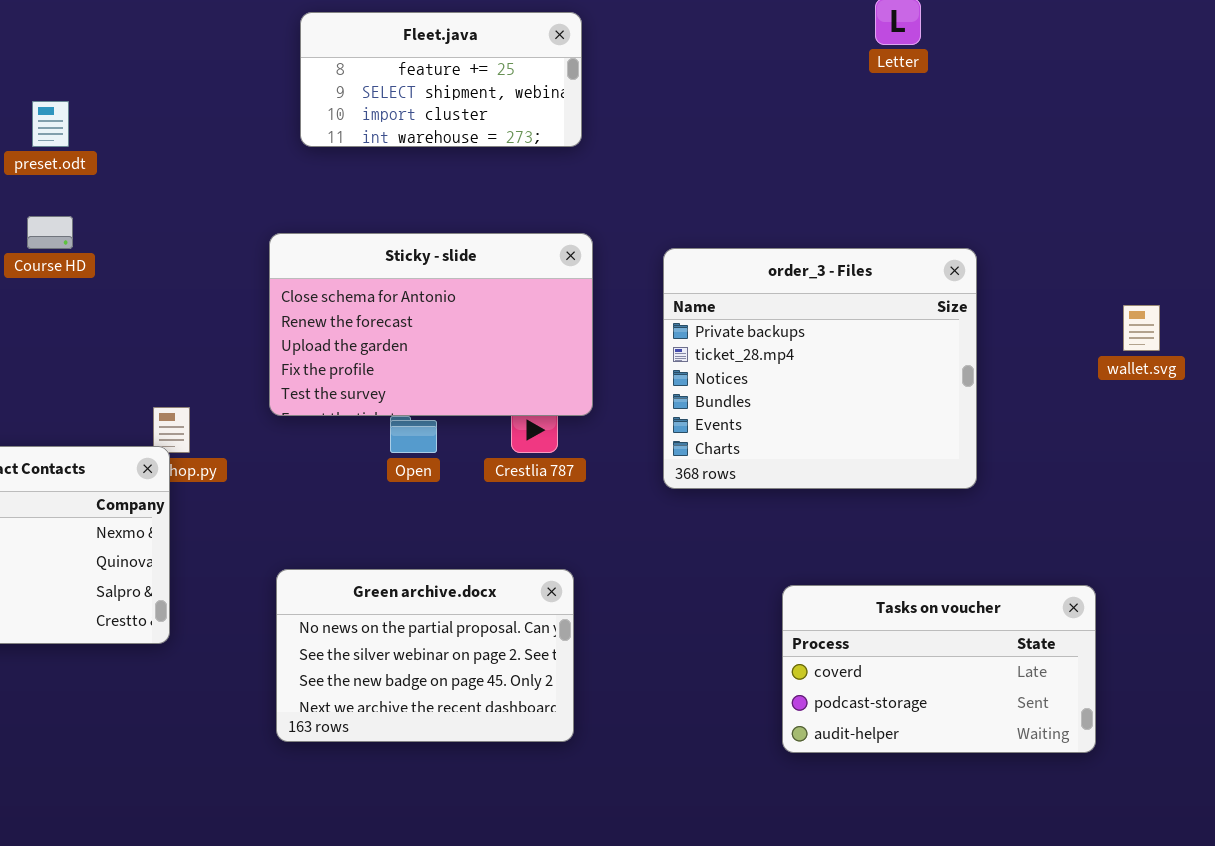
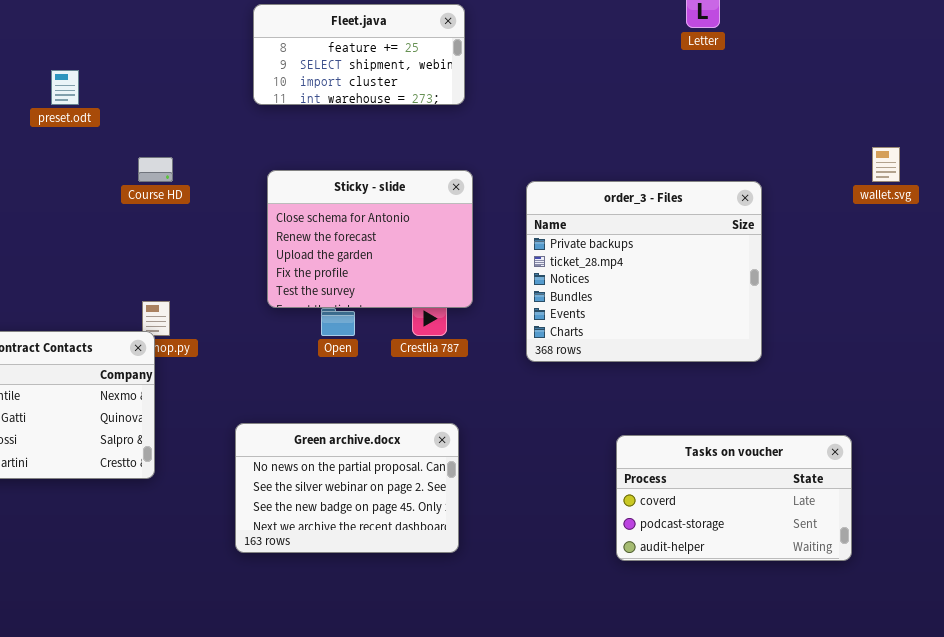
Course HD: [27,216,73,249] -> [138,157,173,182], moved
Sticky - slide: [269,233,593,416] -> [267,170,473,308], resized
wallet.svg: [1123,305,1160,351] -> [872,147,900,182], moved

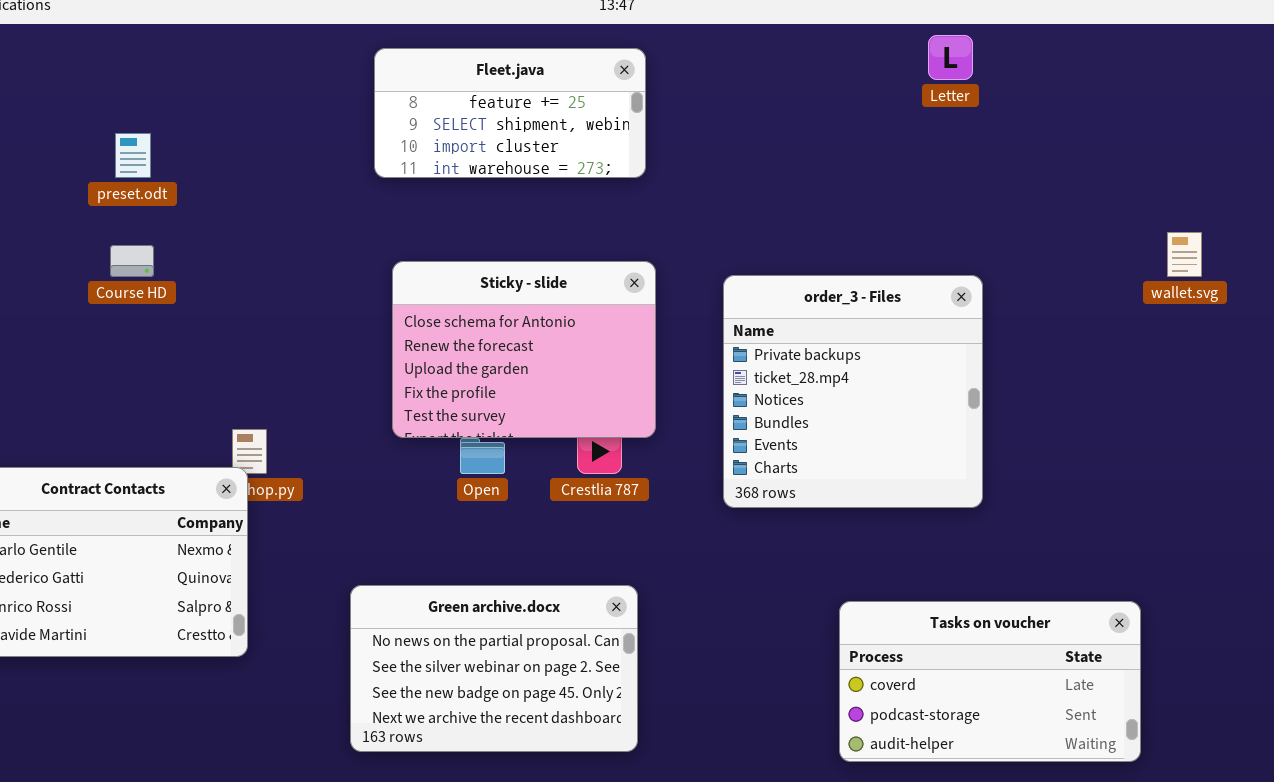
Course HD: [138,157,173,182] -> [110,245,154,277], moved
order_3 - Files: [526,181,762,362] -> [723,275,983,508], resized

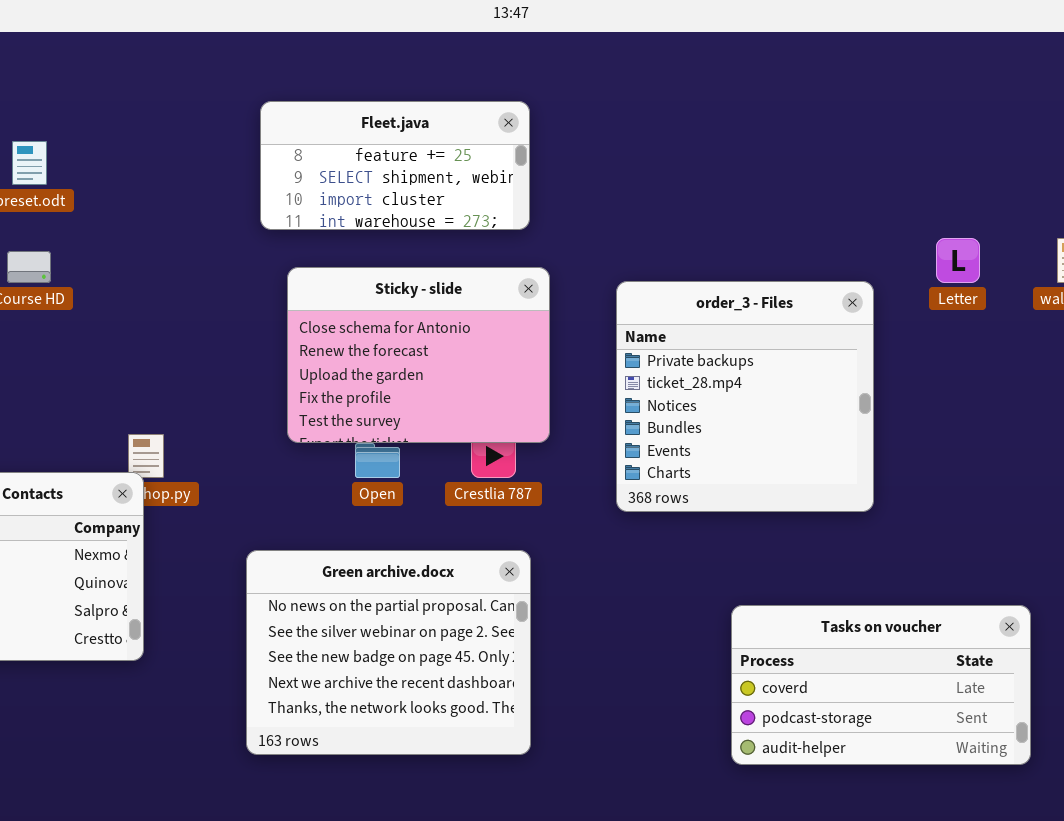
Letter: [928,35,973,80] -> [936,238,980,283], moved
Fleet.java: [374,48,646,178] -> [260,101,530,230], moved
Green archive.docx: [350,585,638,752] -> [246,550,531,755], resized

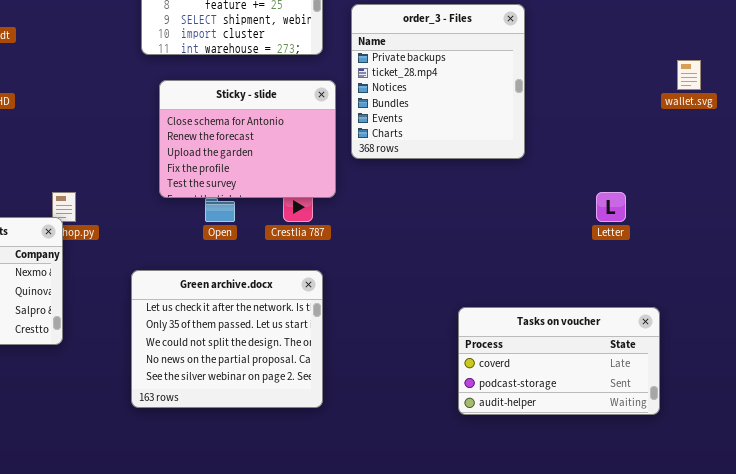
Letter: [936,238,980,283] -> [596,192,626,222], moved
order_3 - Files: [616,281,874,512] -> [351,4,525,159], moved
Green archive.docx: [246,550,531,755] -> [131,270,323,408], scrolled up 3 rows

